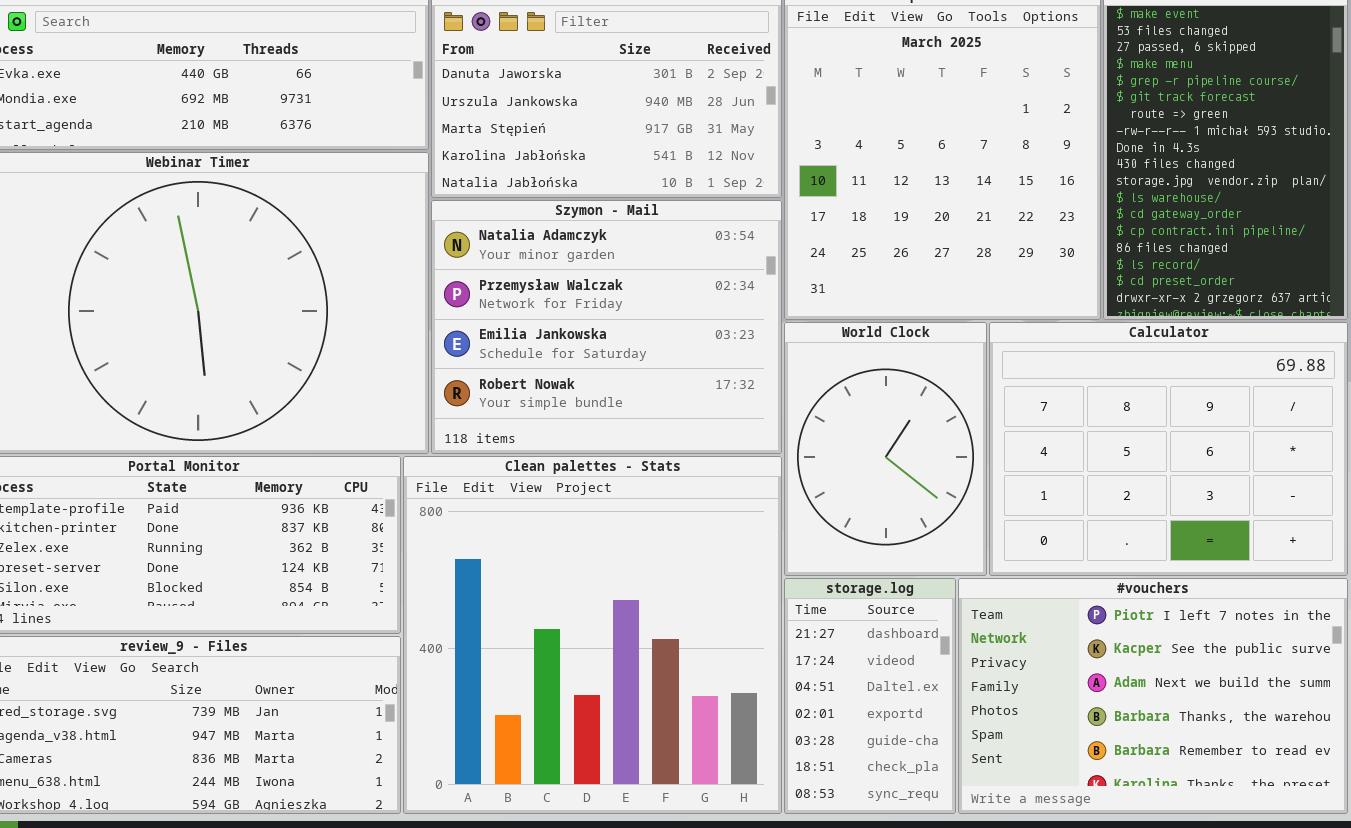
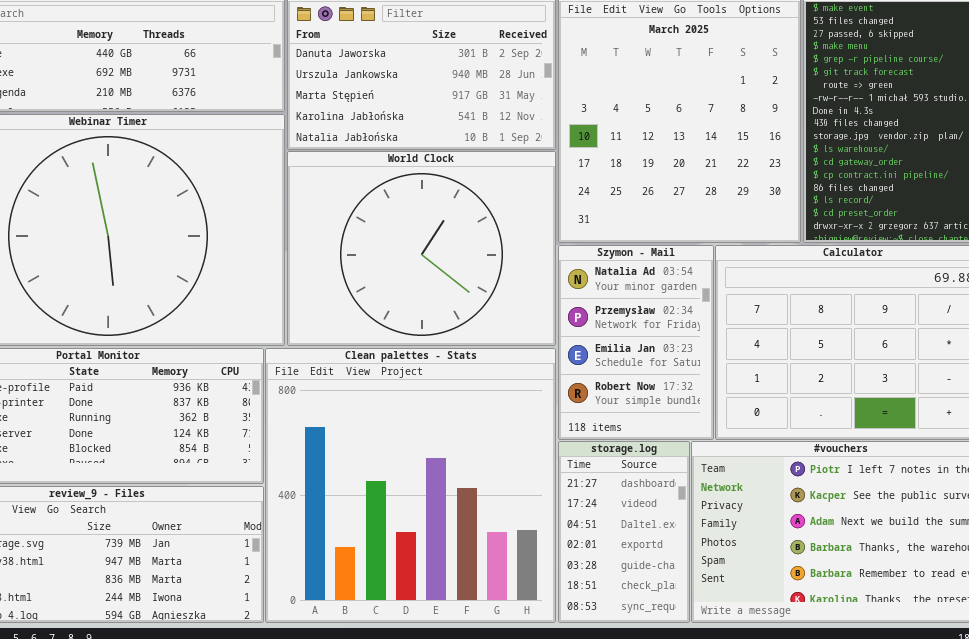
Szymon - Mail: [431,200,782,454] -> [558,245,714,440], moved, resized
World Clock: [784,322,987,576] -> [287,151,556,346], moved, resized

